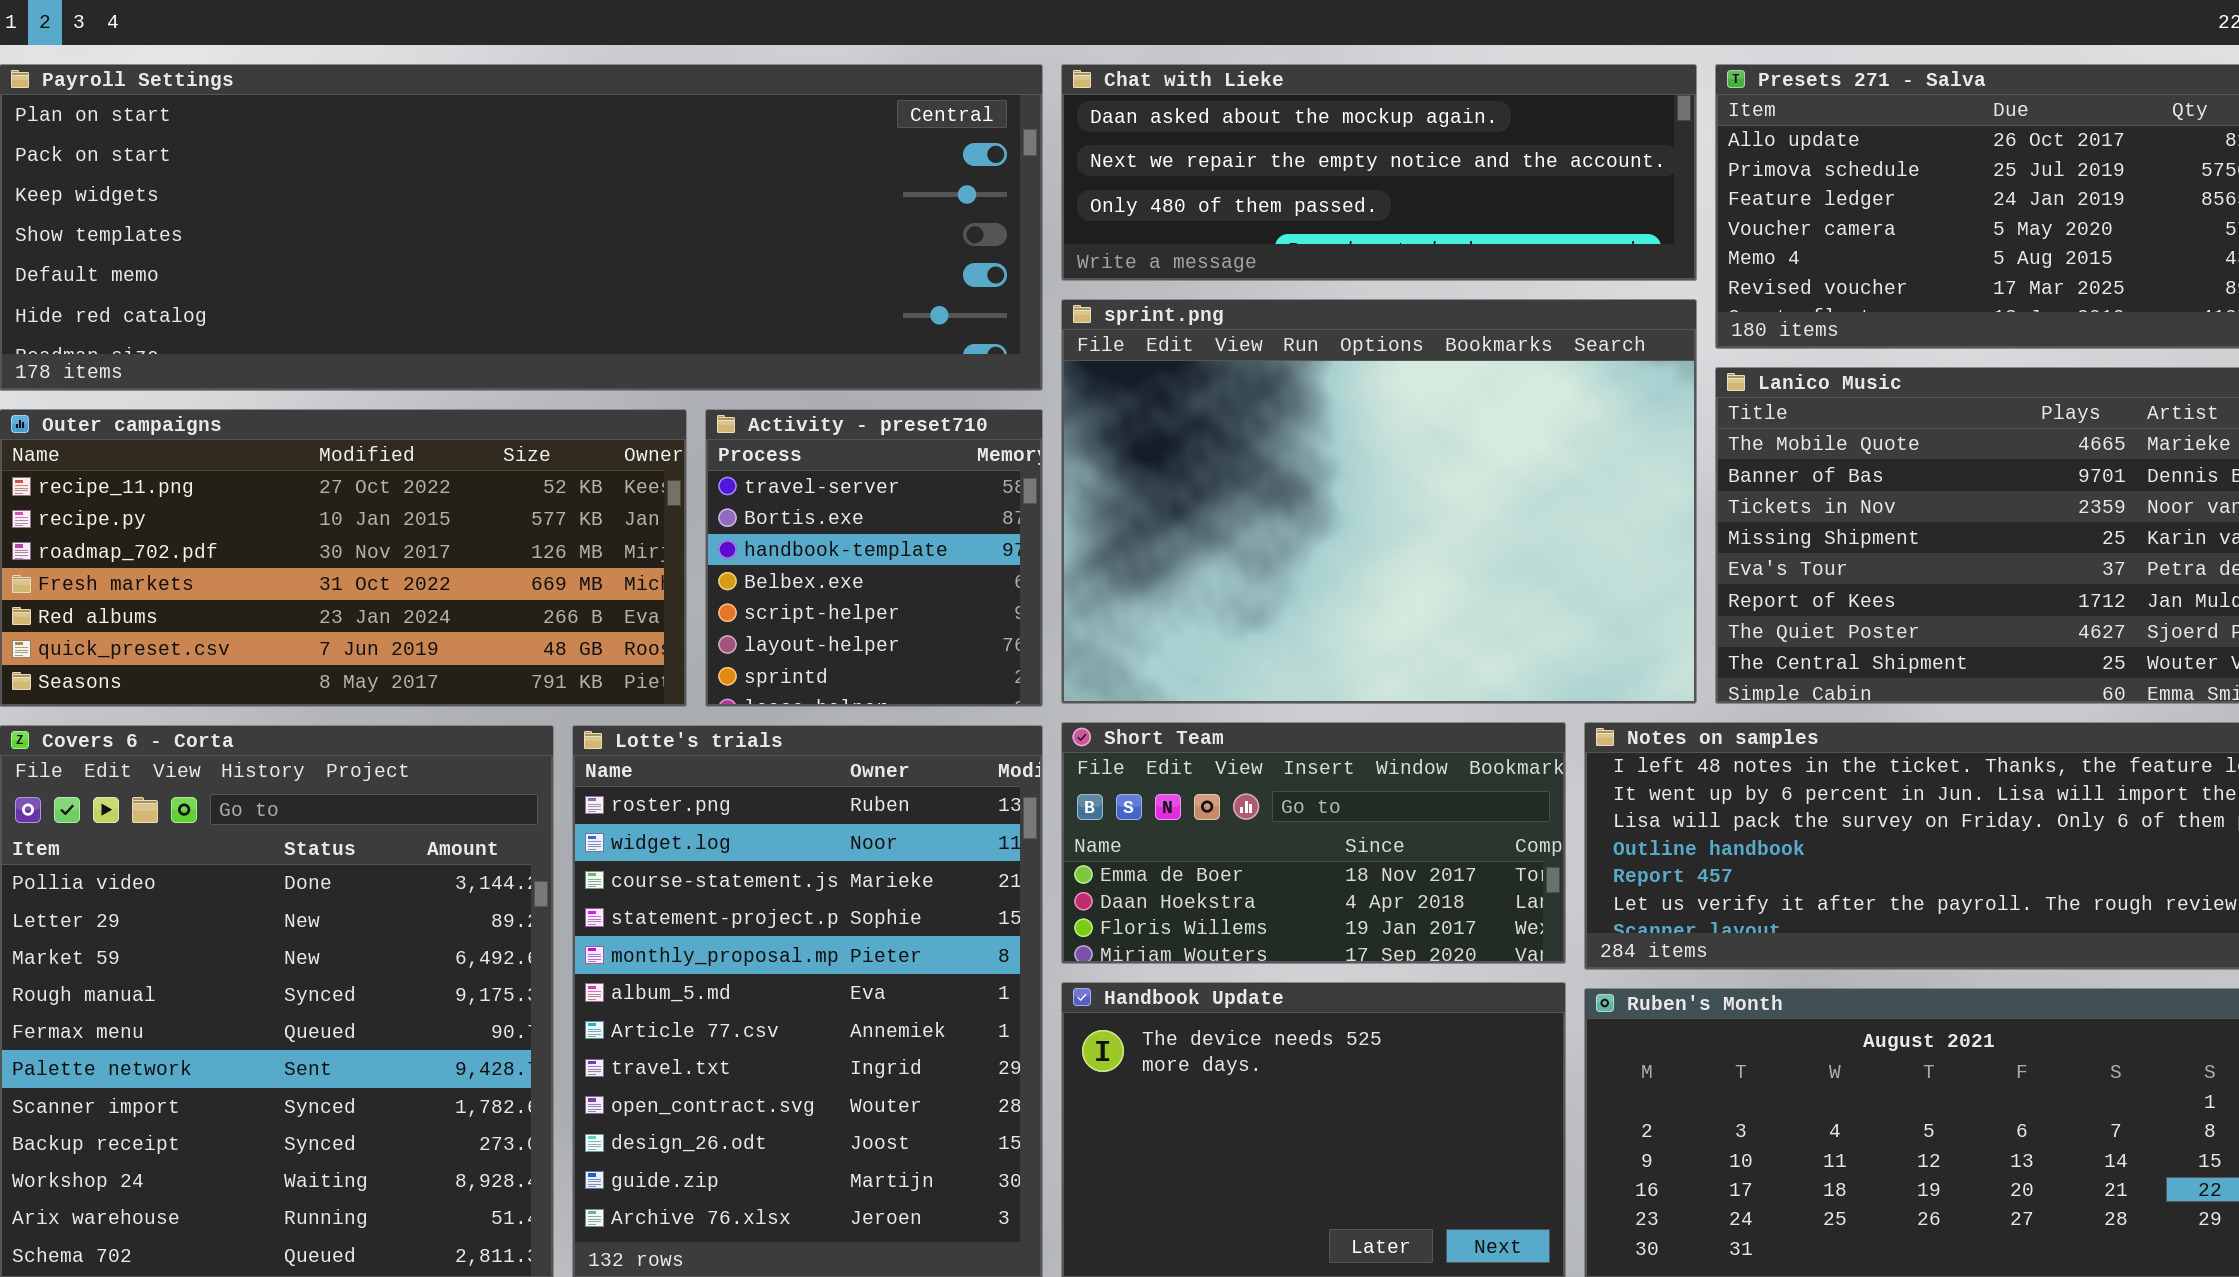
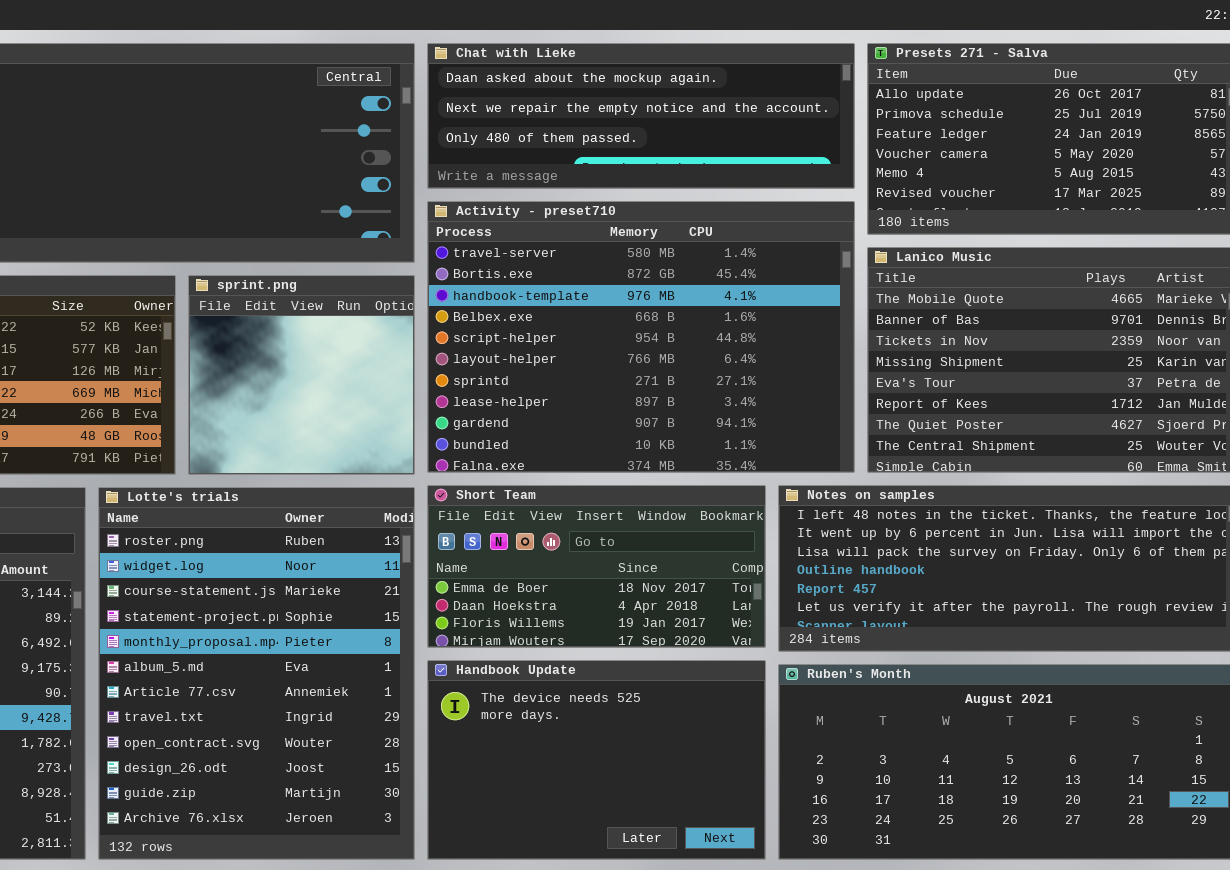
sprint.png: [1061,299,1697,704] -> [188,275,415,475], moved, resized
Activity - preset710: [705,409,1043,707] -> [427,201,855,473], moved, resized

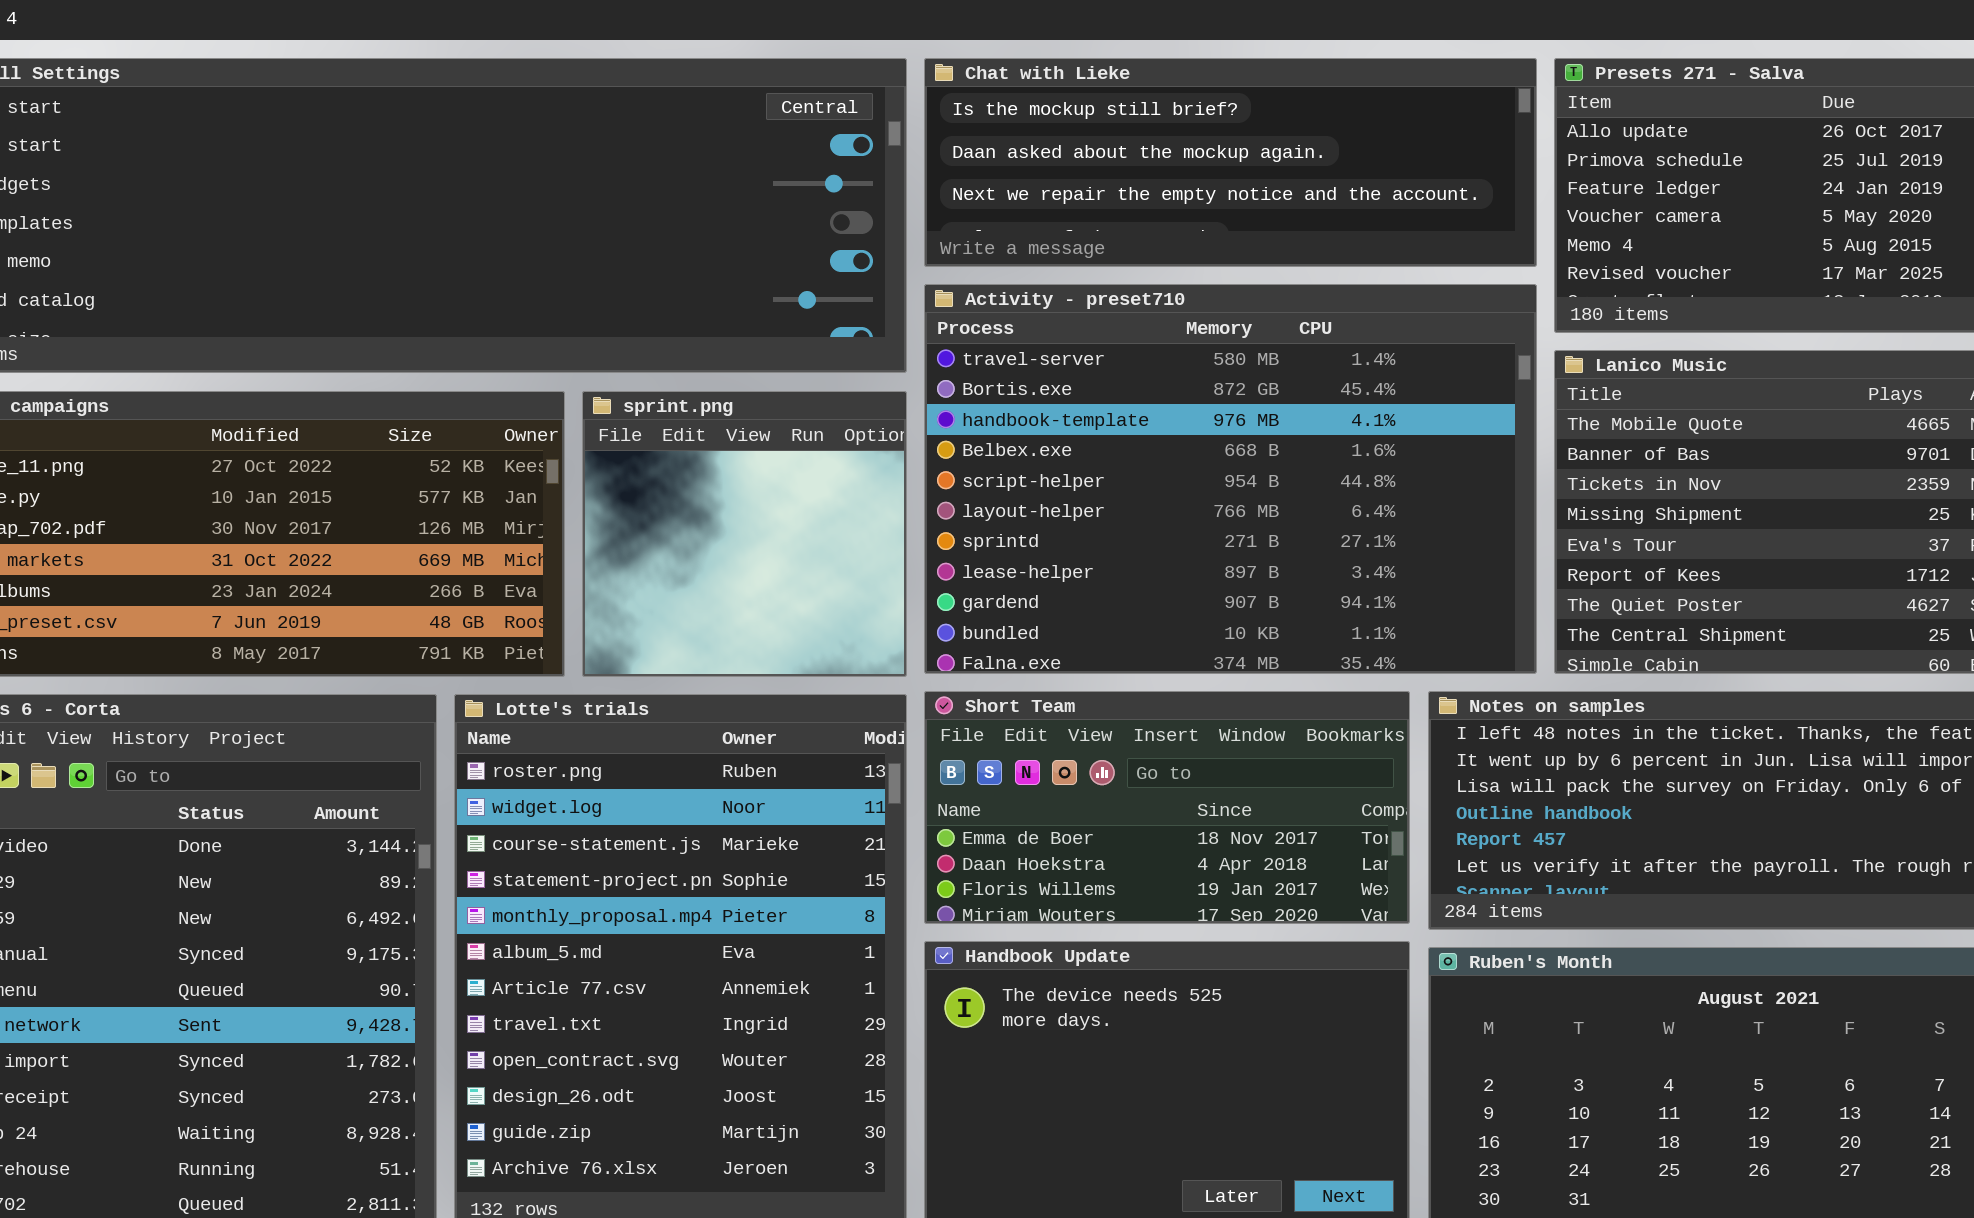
Chat with Lieke: [427,43,855,189] -> [924,58,1537,267], scrolled up 1 row

